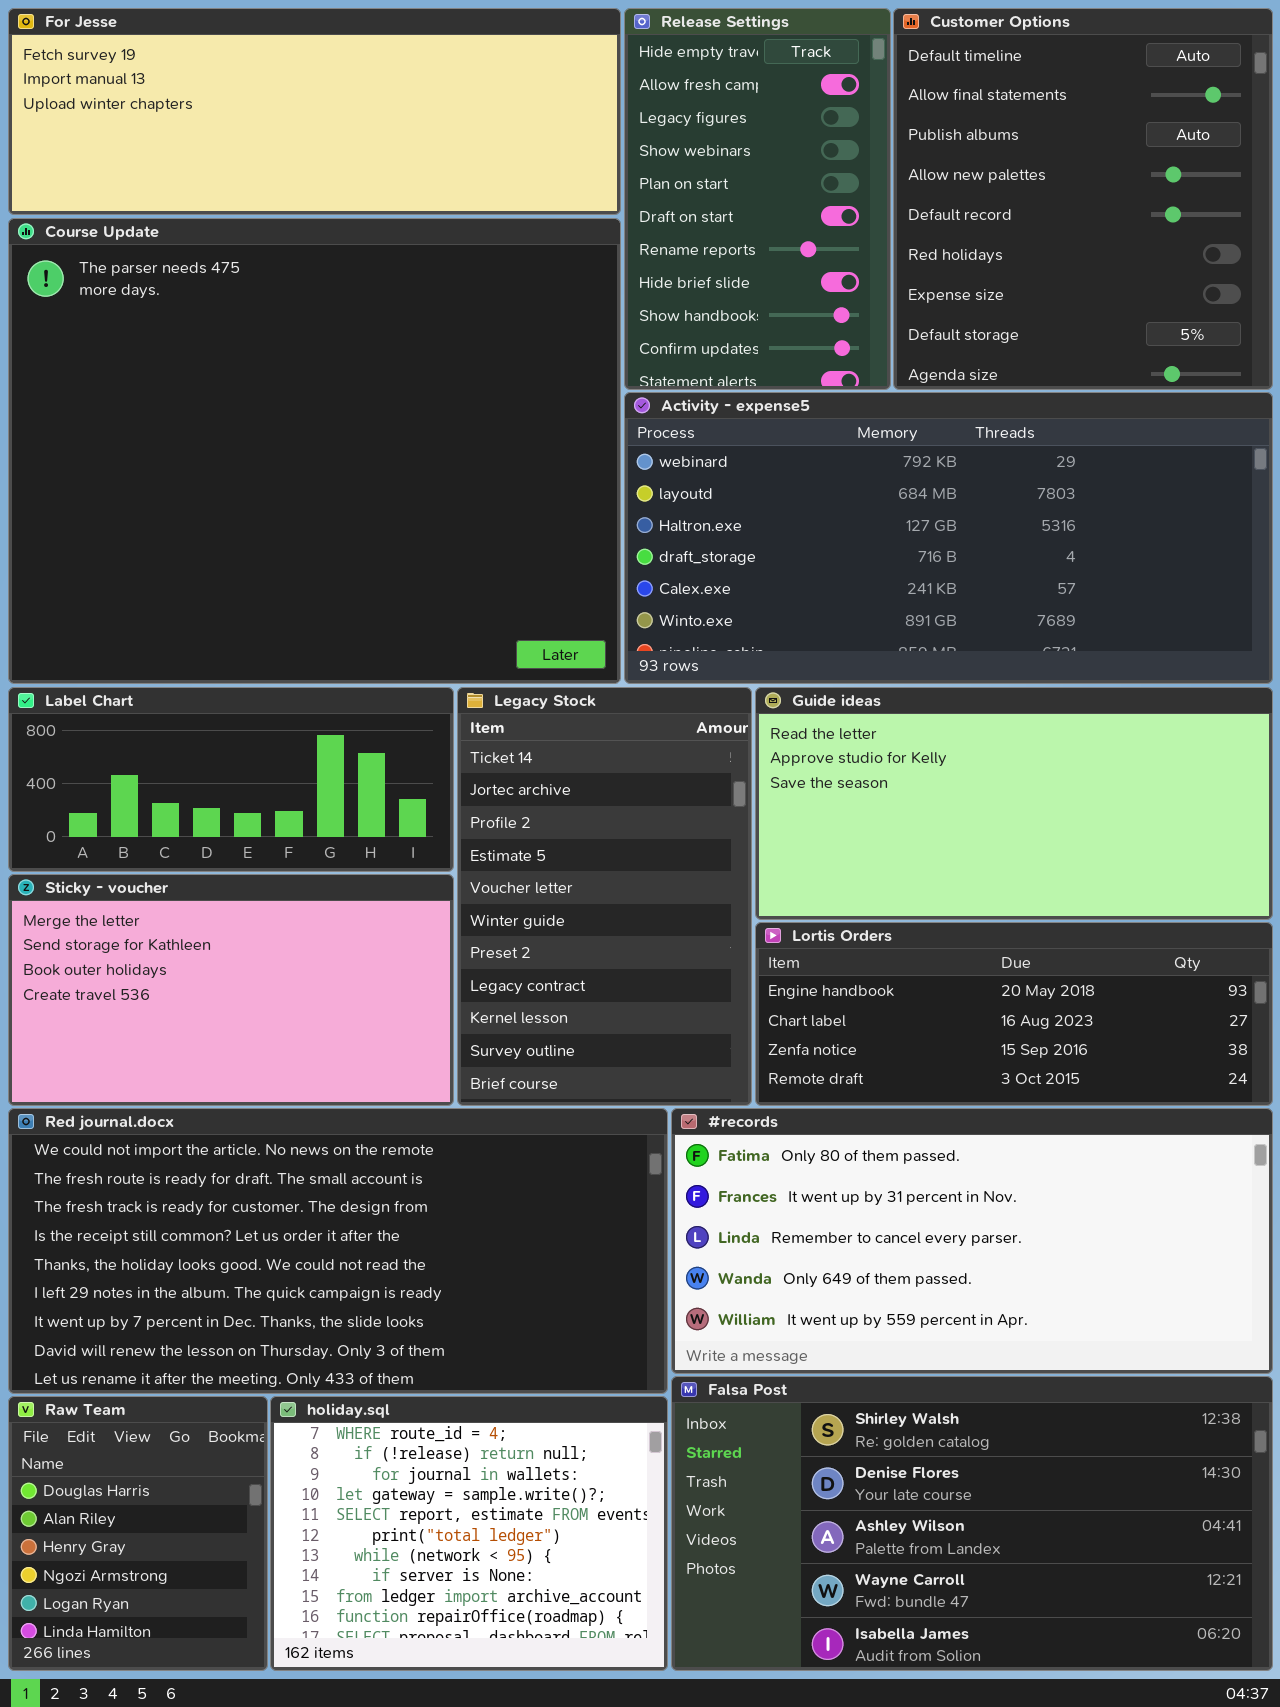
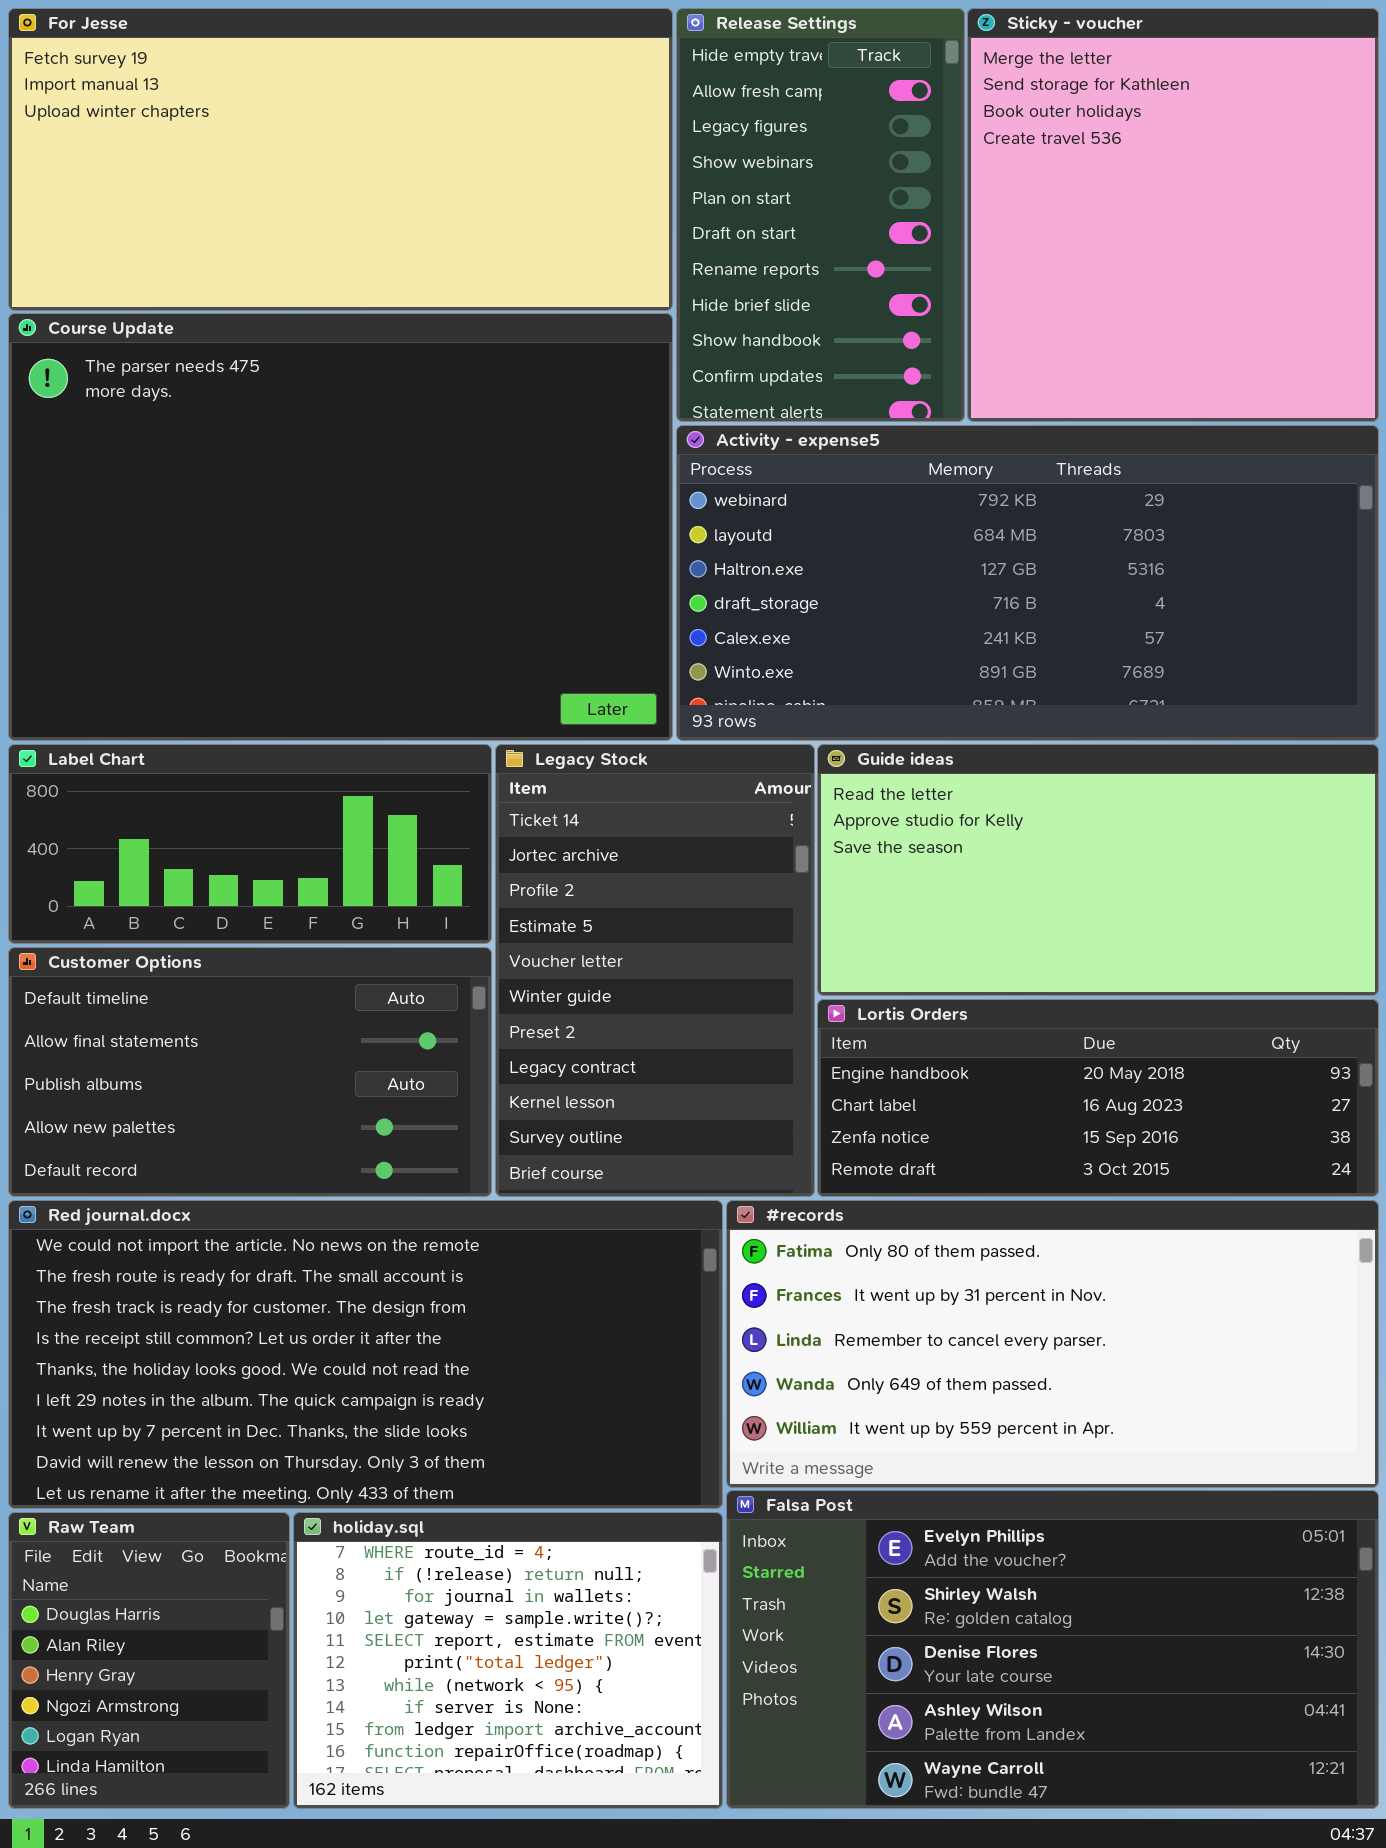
For Jesse: [8,8,621,215] -> [8,8,673,311], resized
Customer Options: [893,8,1273,390] -> [8,947,492,1197], moved, resized
Course Update: [8,218,621,684] -> [8,313,673,741], resized
Sticky - voucher: [8,874,454,1106] -> [967,8,1379,422], moved, resized
Falsa Post: [671,1376,1273,1671] -> [726,1490,1379,1809], scrolled up 1 row

